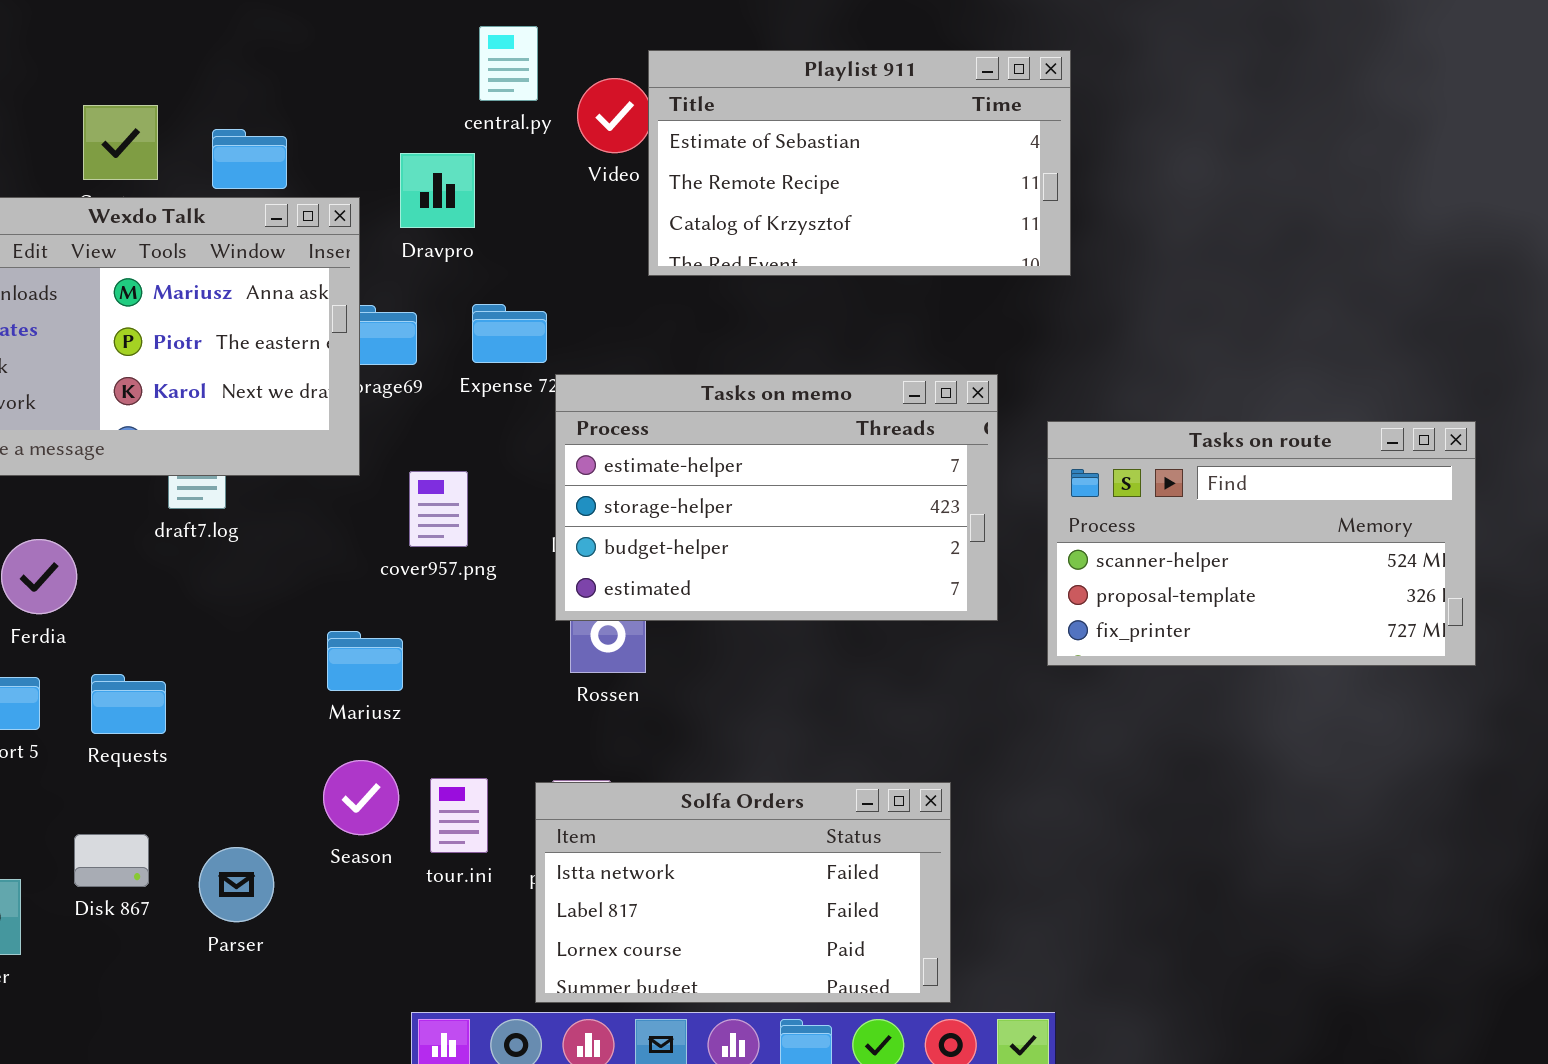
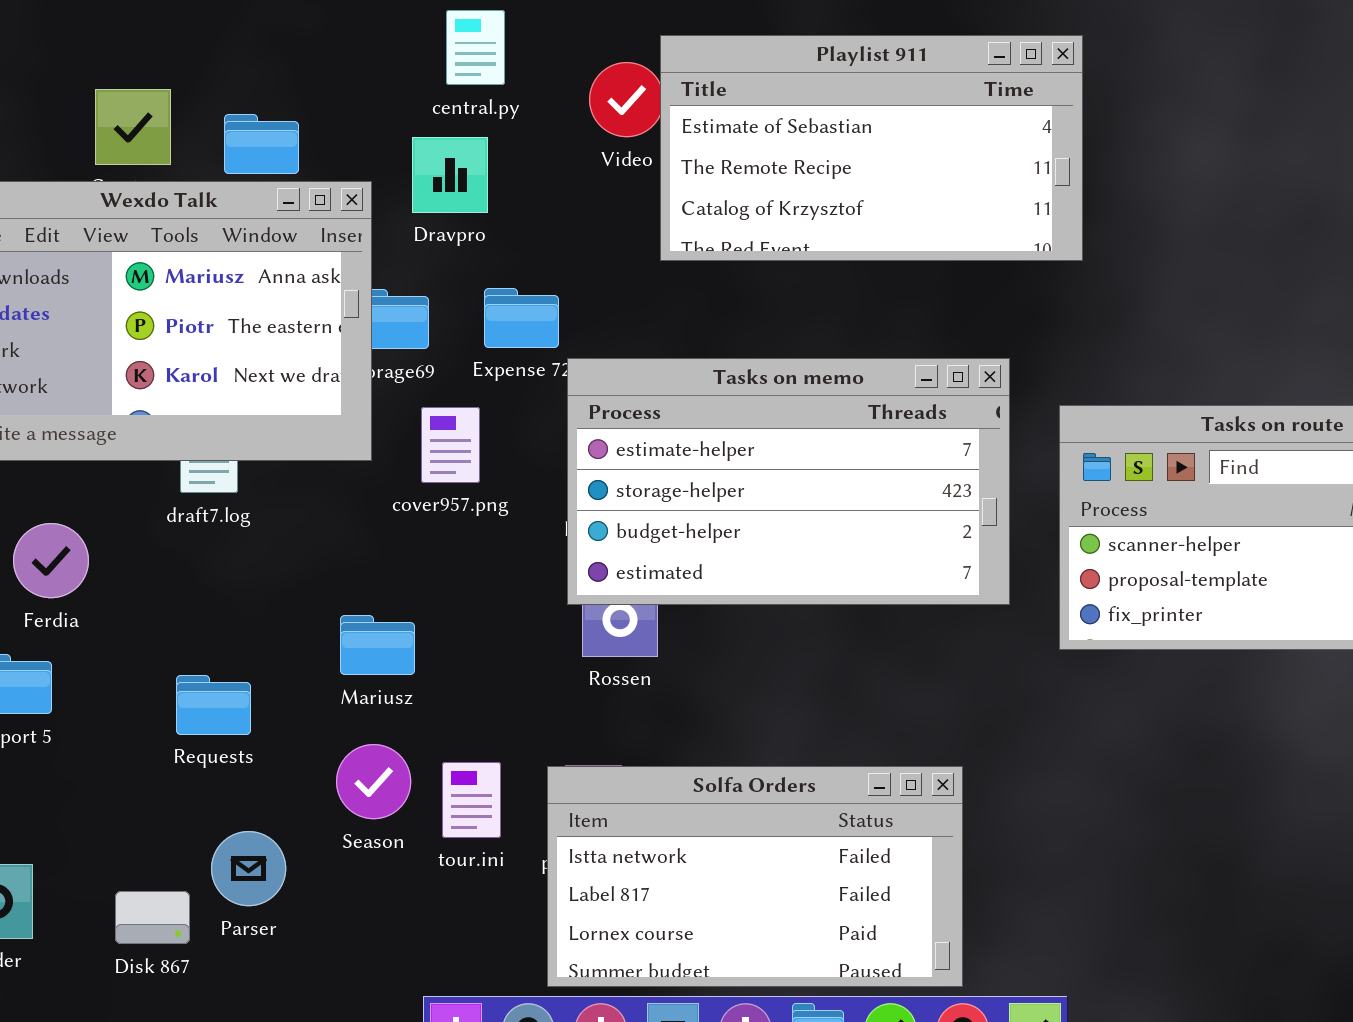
central.py: [479,26,538,101] -> [446,10,505,85], moved
cover957.png: [409,471,468,547] -> [421,407,480,483], moved
Requests: [91,674,166,734] -> [176,675,251,735], moved
Disk 867: [74,834,149,887] -> [115,891,190,944], moved

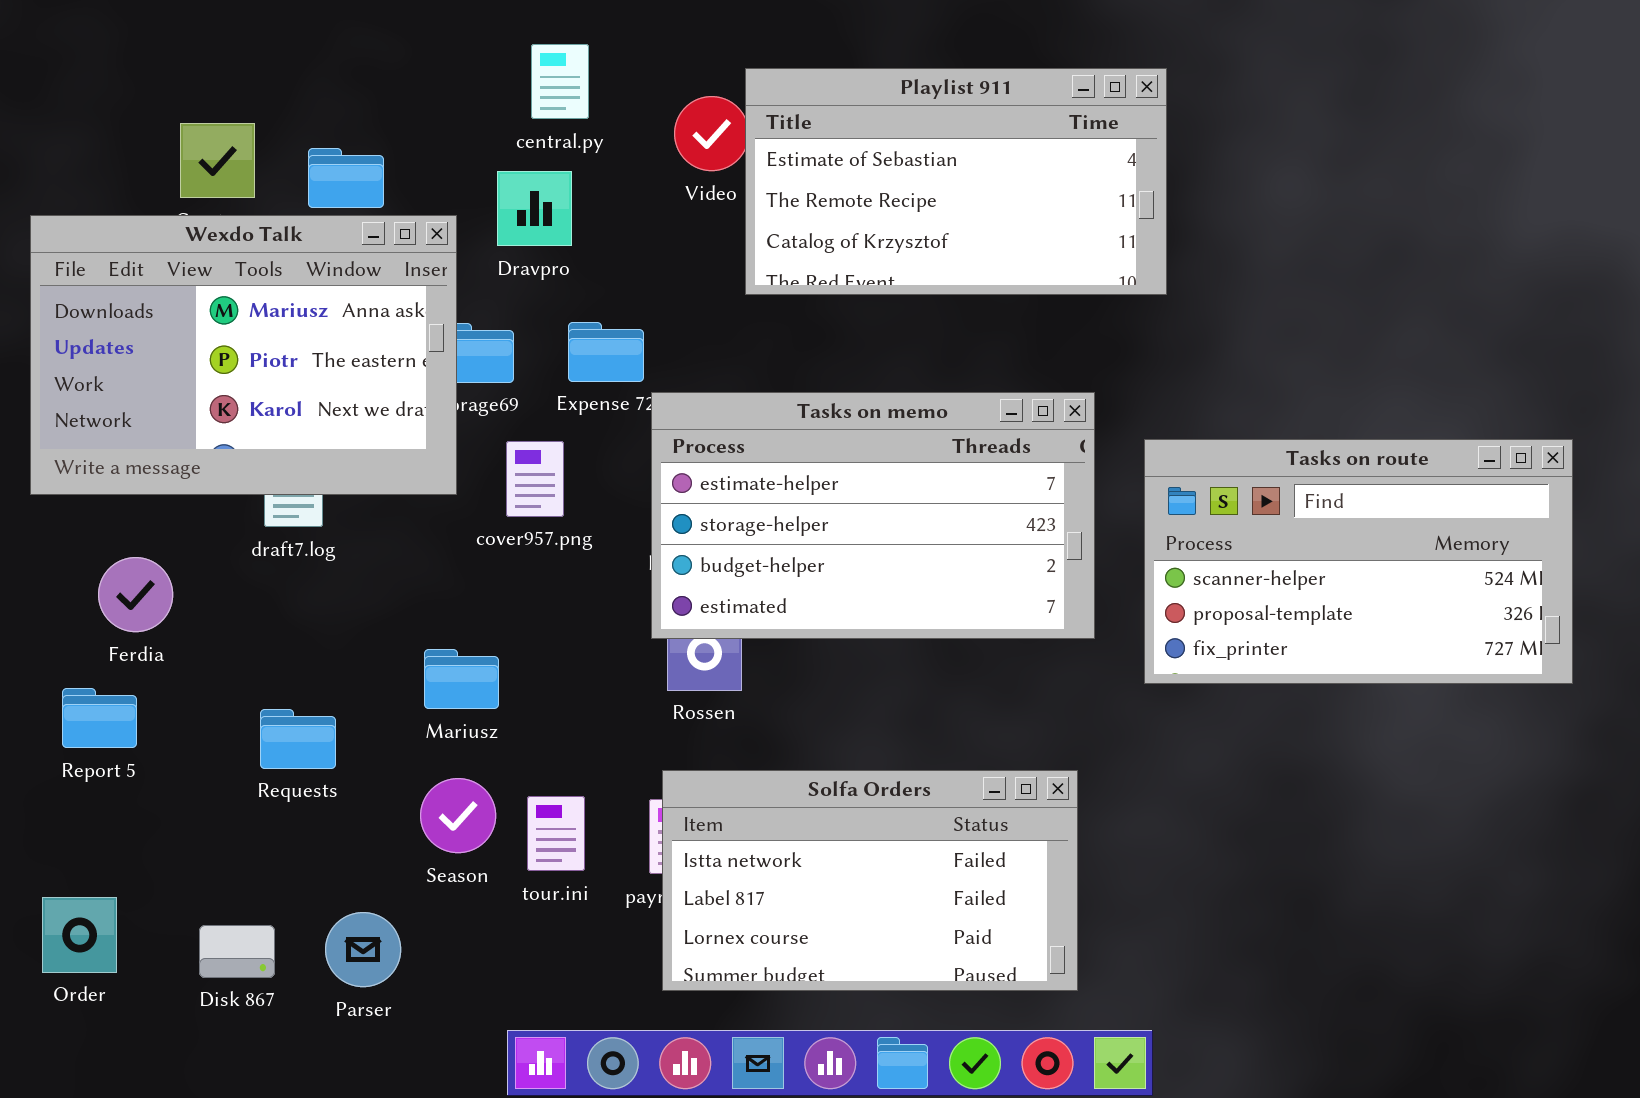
Solfa Orders: [547,766,963,987] -> [662,770,1078,991], moved
Parser: [211,831,286,906] -> [325,912,401,987], moved

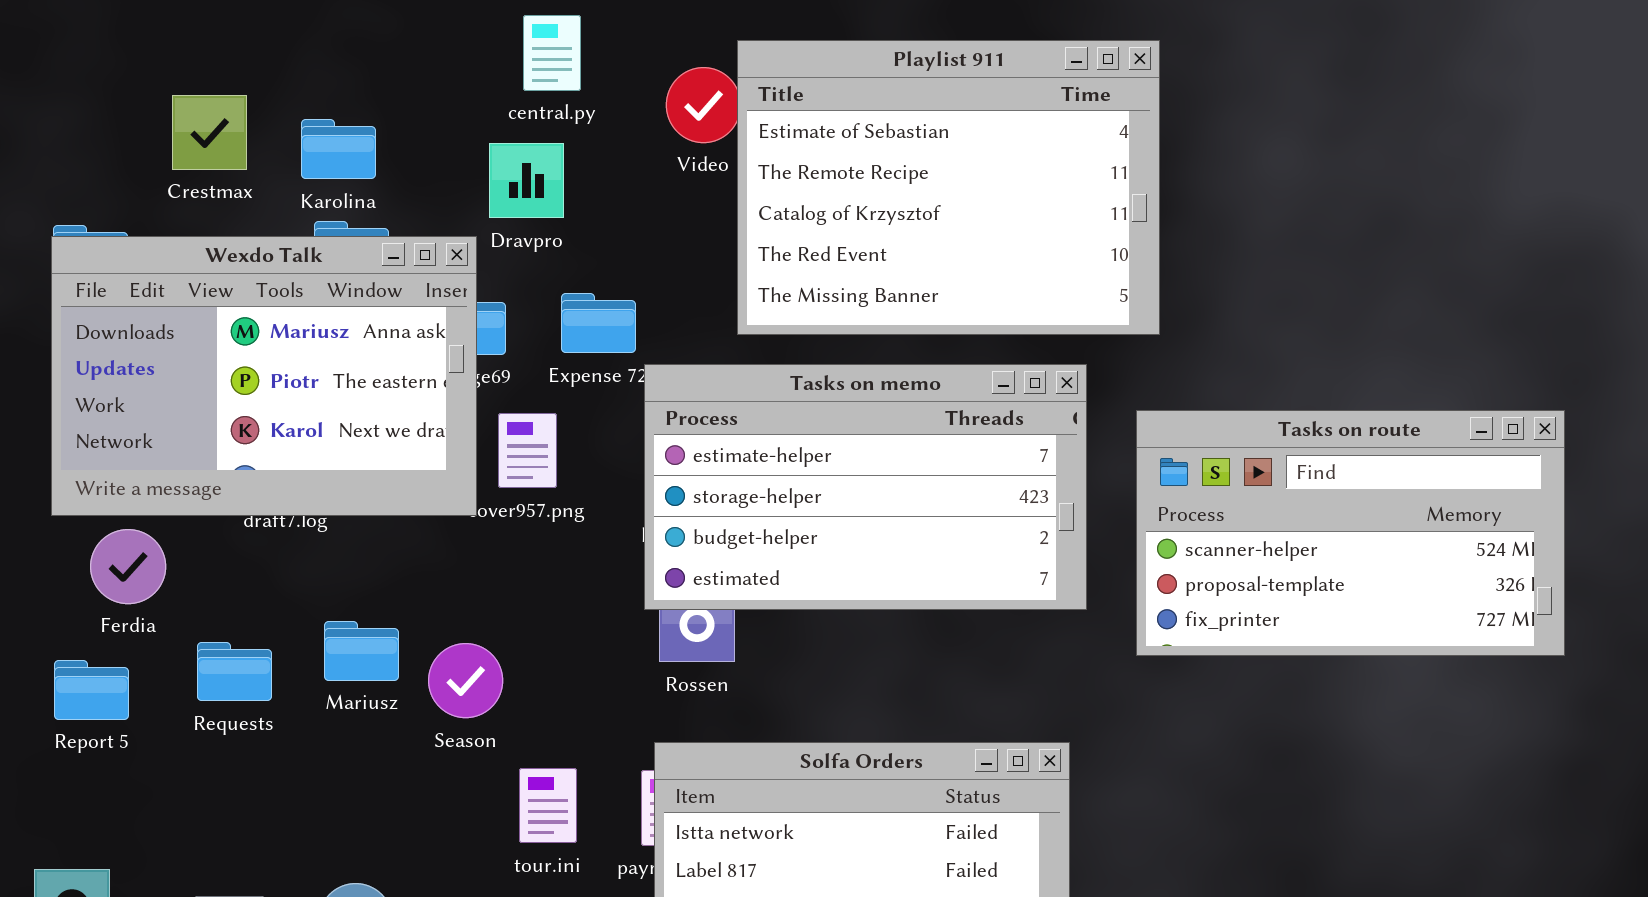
Playlist 911: [745,68,1167,295] -> [737,40,1160,335], resized
Wexdo Talk: [30,215,457,495] -> [51,236,477,516], moved
Mariusz: [424,649,499,709] -> [324,621,399,681], moved
Requests: [260,709,336,769] -> [197,642,272,701], moved
Season: [420,778,496,853] -> [428,643,503,718], moved

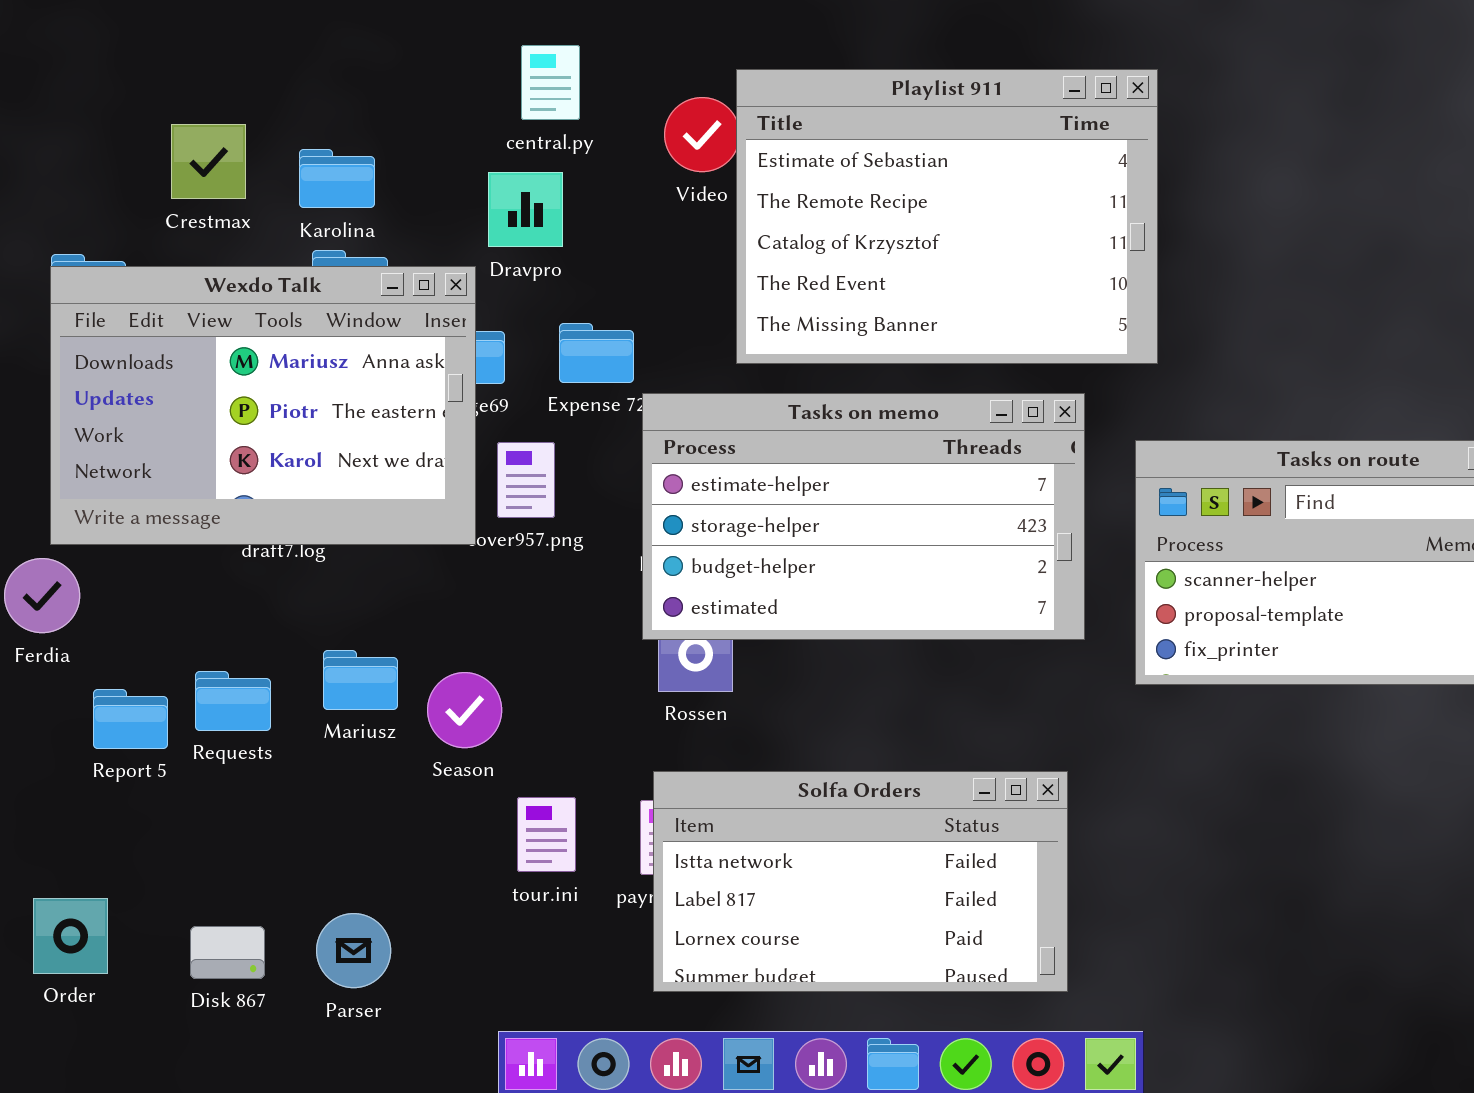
Ferdia: [90,529,166,604] -> [4,558,80,633], moved
Report 5: [54,660,129,720] -> [93,689,168,749], moved

